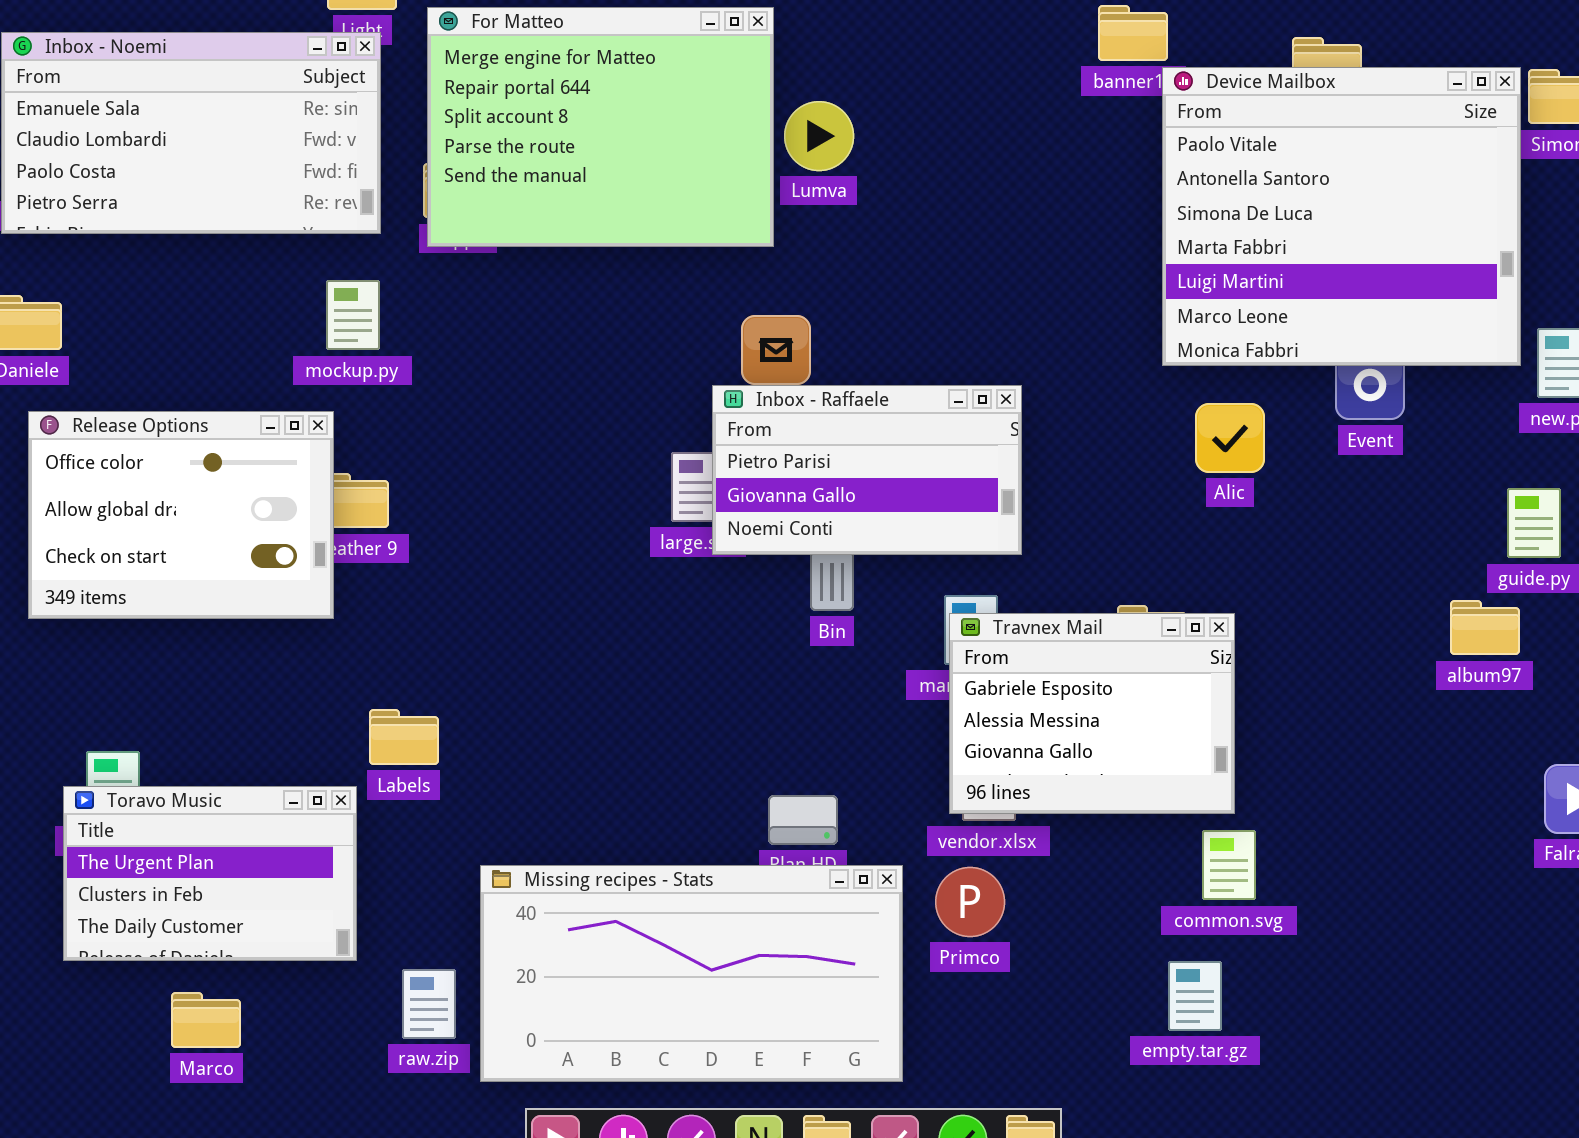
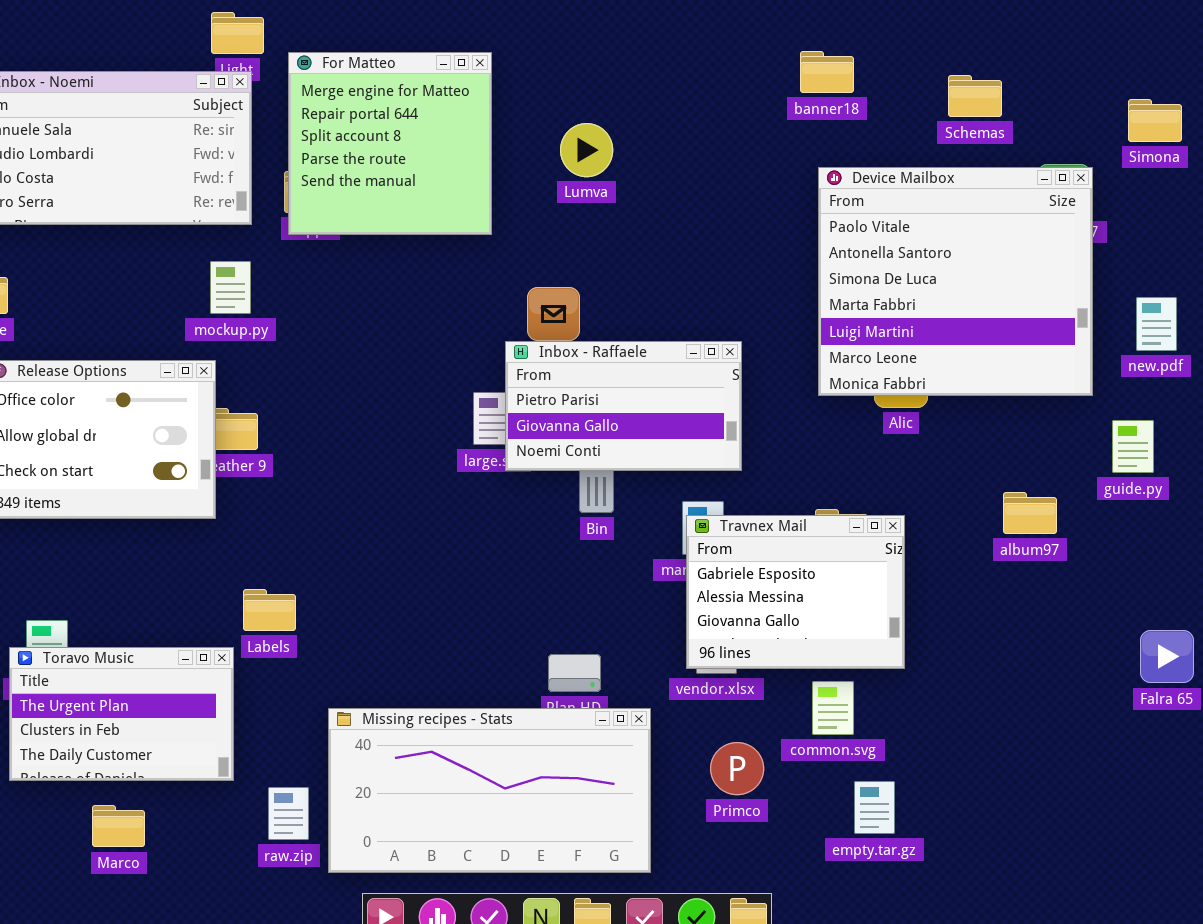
For Matteo: [427,7,774,247] -> [288,52,492,235], resized
Device Mailbox: [1162,67,1521,366] -> [818,167,1093,396], moved
album97: [1450,600,1520,655] -> [1003,492,1057,534], moved
common.svg: [1202,830,1256,900] -> [812,681,854,735], moved
Primco: [935,867,1005,937] -> [710,742,764,795], moved

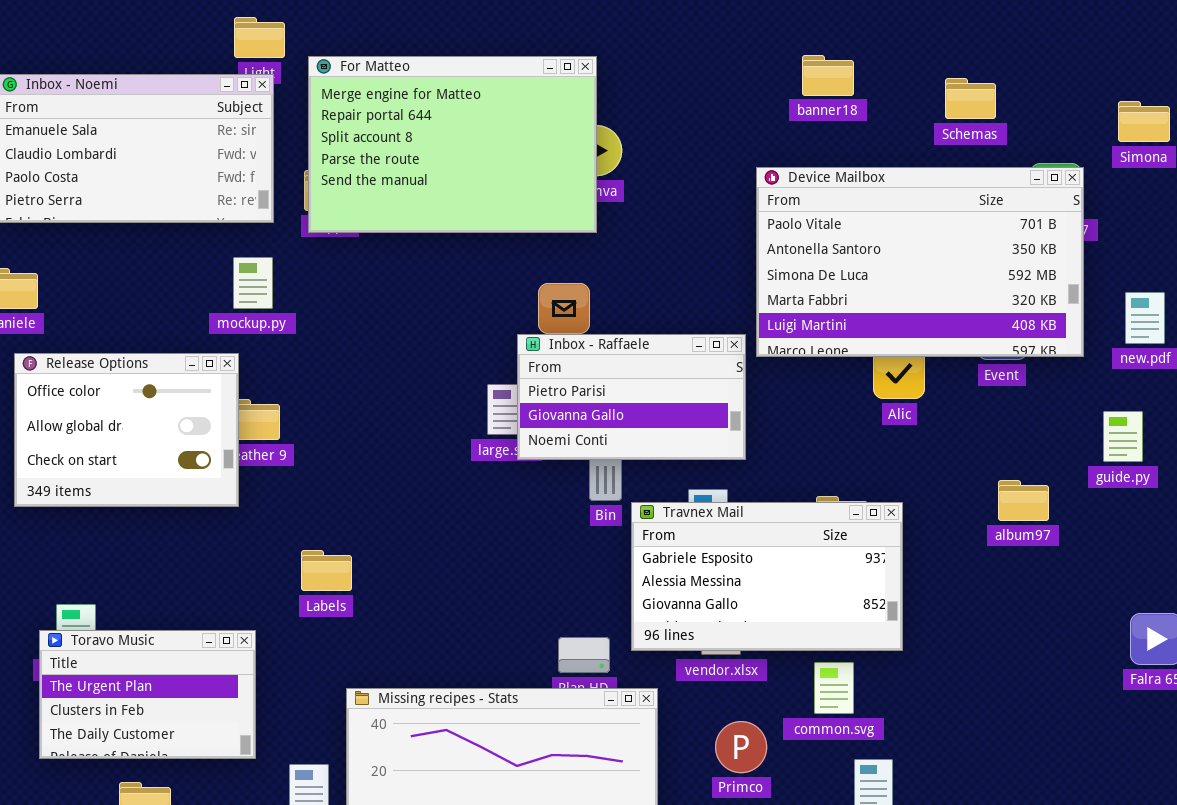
For Matteo: [288,52,492,235] -> [308,56,597,233], resized
Device Mailbox: [818,167,1093,396] -> [756,167,1084,357], resized
Travnex Mail: [686,515,905,669] -> [631,502,903,651], resized
Labels: [243,589,296,631] -> [301,550,352,591], moved

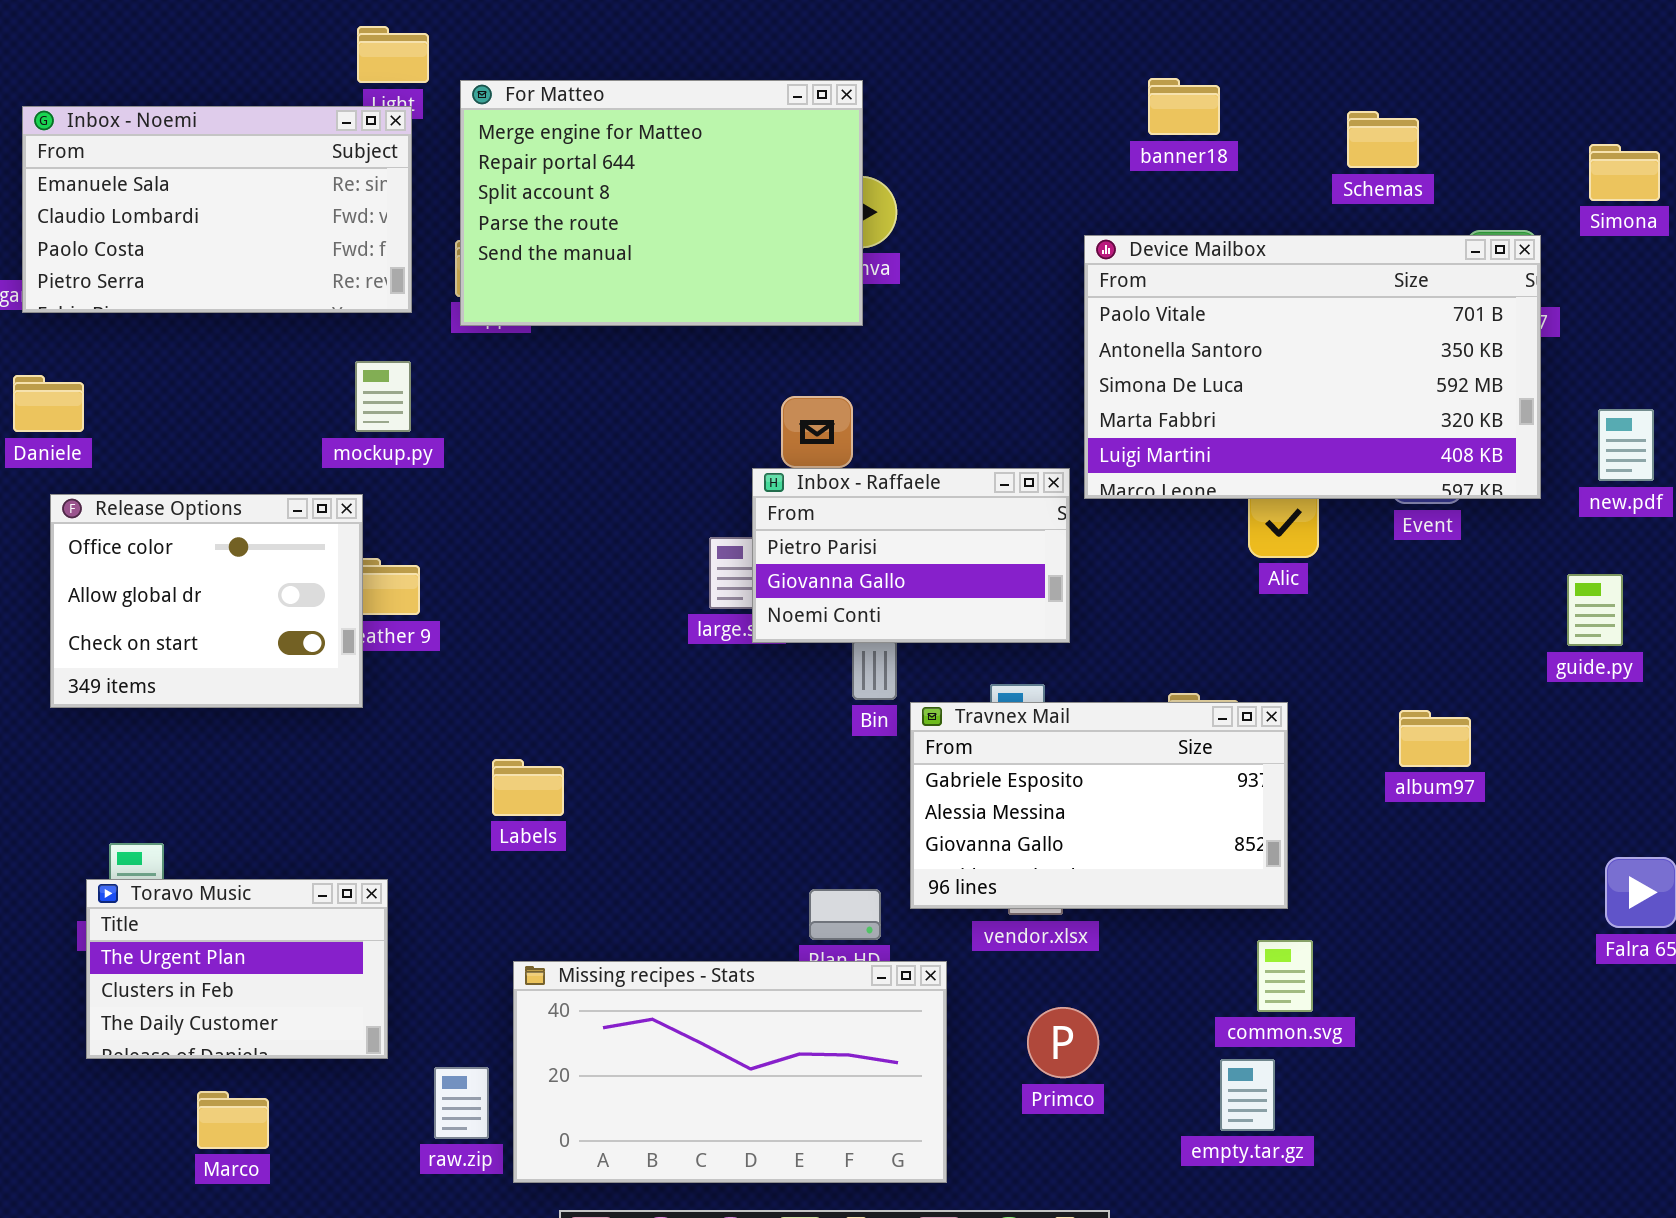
album97: [998,480,1049,521] -> [1399,710,1471,767], moved
Labels: [301,550,352,591] -> [492,759,564,816], moved
common.svg: [814,662,854,714] -> [1257,940,1313,1012], moved

